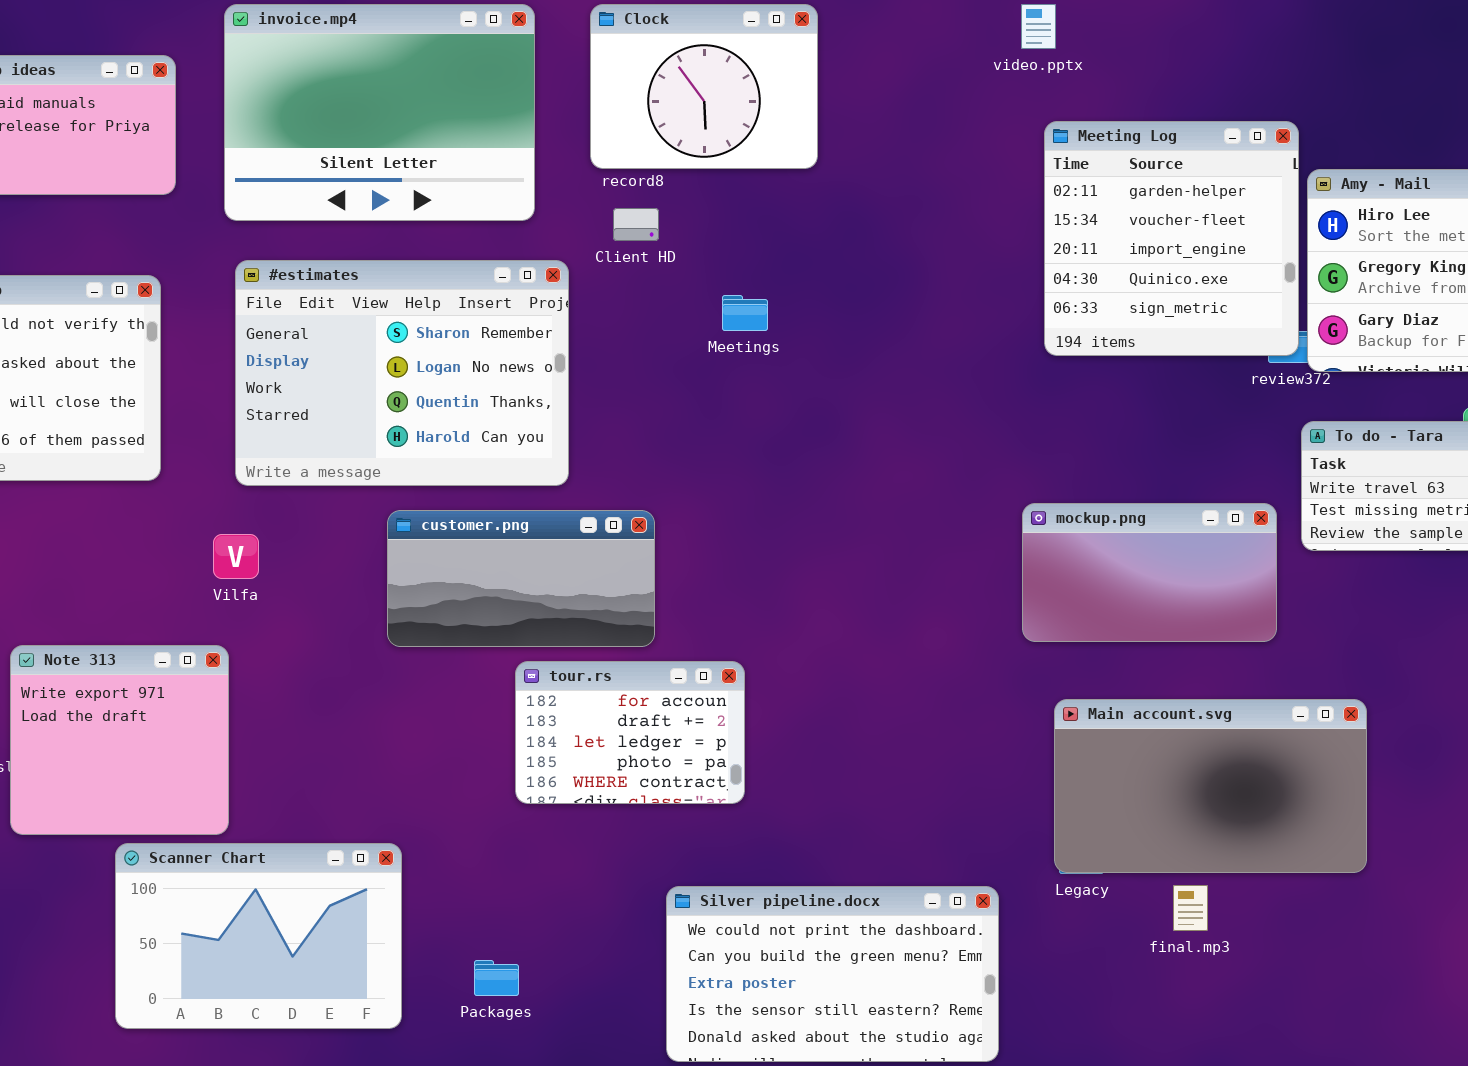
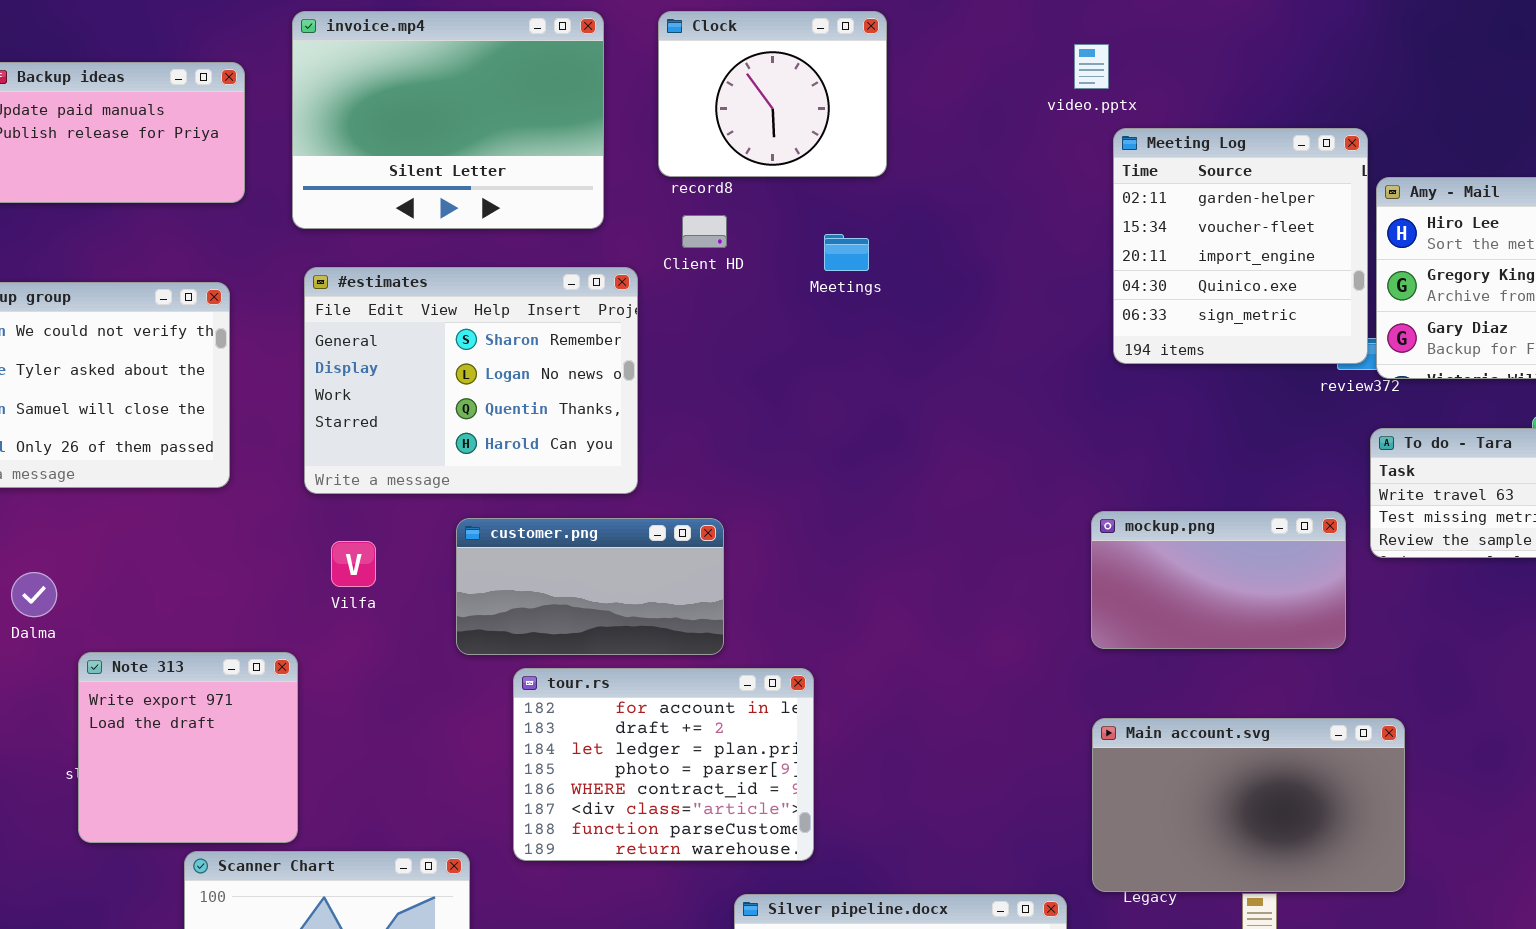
video.pptx: [1021,4,1056,49] -> [1074,44,1109,89], moved
Meetings: [722,295,768,331] -> [824,234,869,271], moved
Vilfa: [213,534,259,579] -> [331,541,376,587], moved
tour.rs: [515,661,745,804] -> [513,668,814,861], resized
Main account.svg: [1054,699,1367,873] -> [1092,718,1405,892], moved

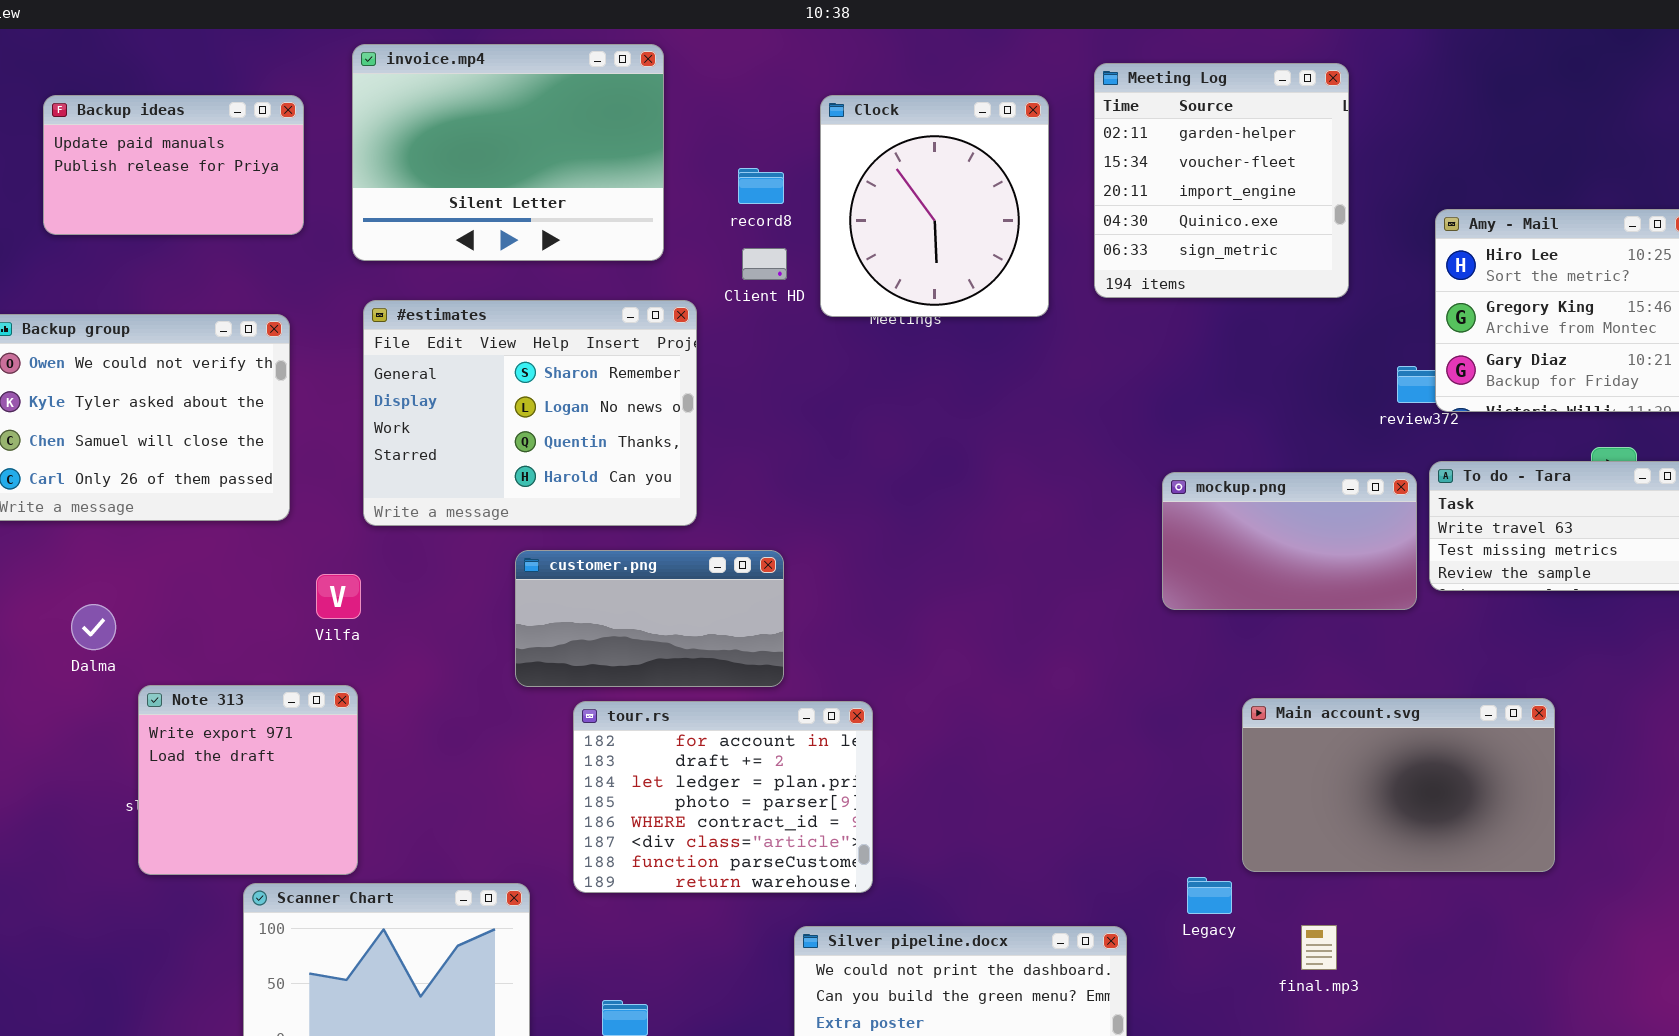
Clock: [658,11,887,177] -> [820,95,1049,317], moved, resized
Meeting Log: [1113,128,1368,364] -> [1094,63,1349,298], moved
mockup.png: [1091,511,1346,649] -> [1162,472,1417,610], moved
Vilfa: [331,541,376,587] -> [316,574,361,619], moved
Main account.svg: [1092,718,1405,892] -> [1242,698,1555,872], moved

